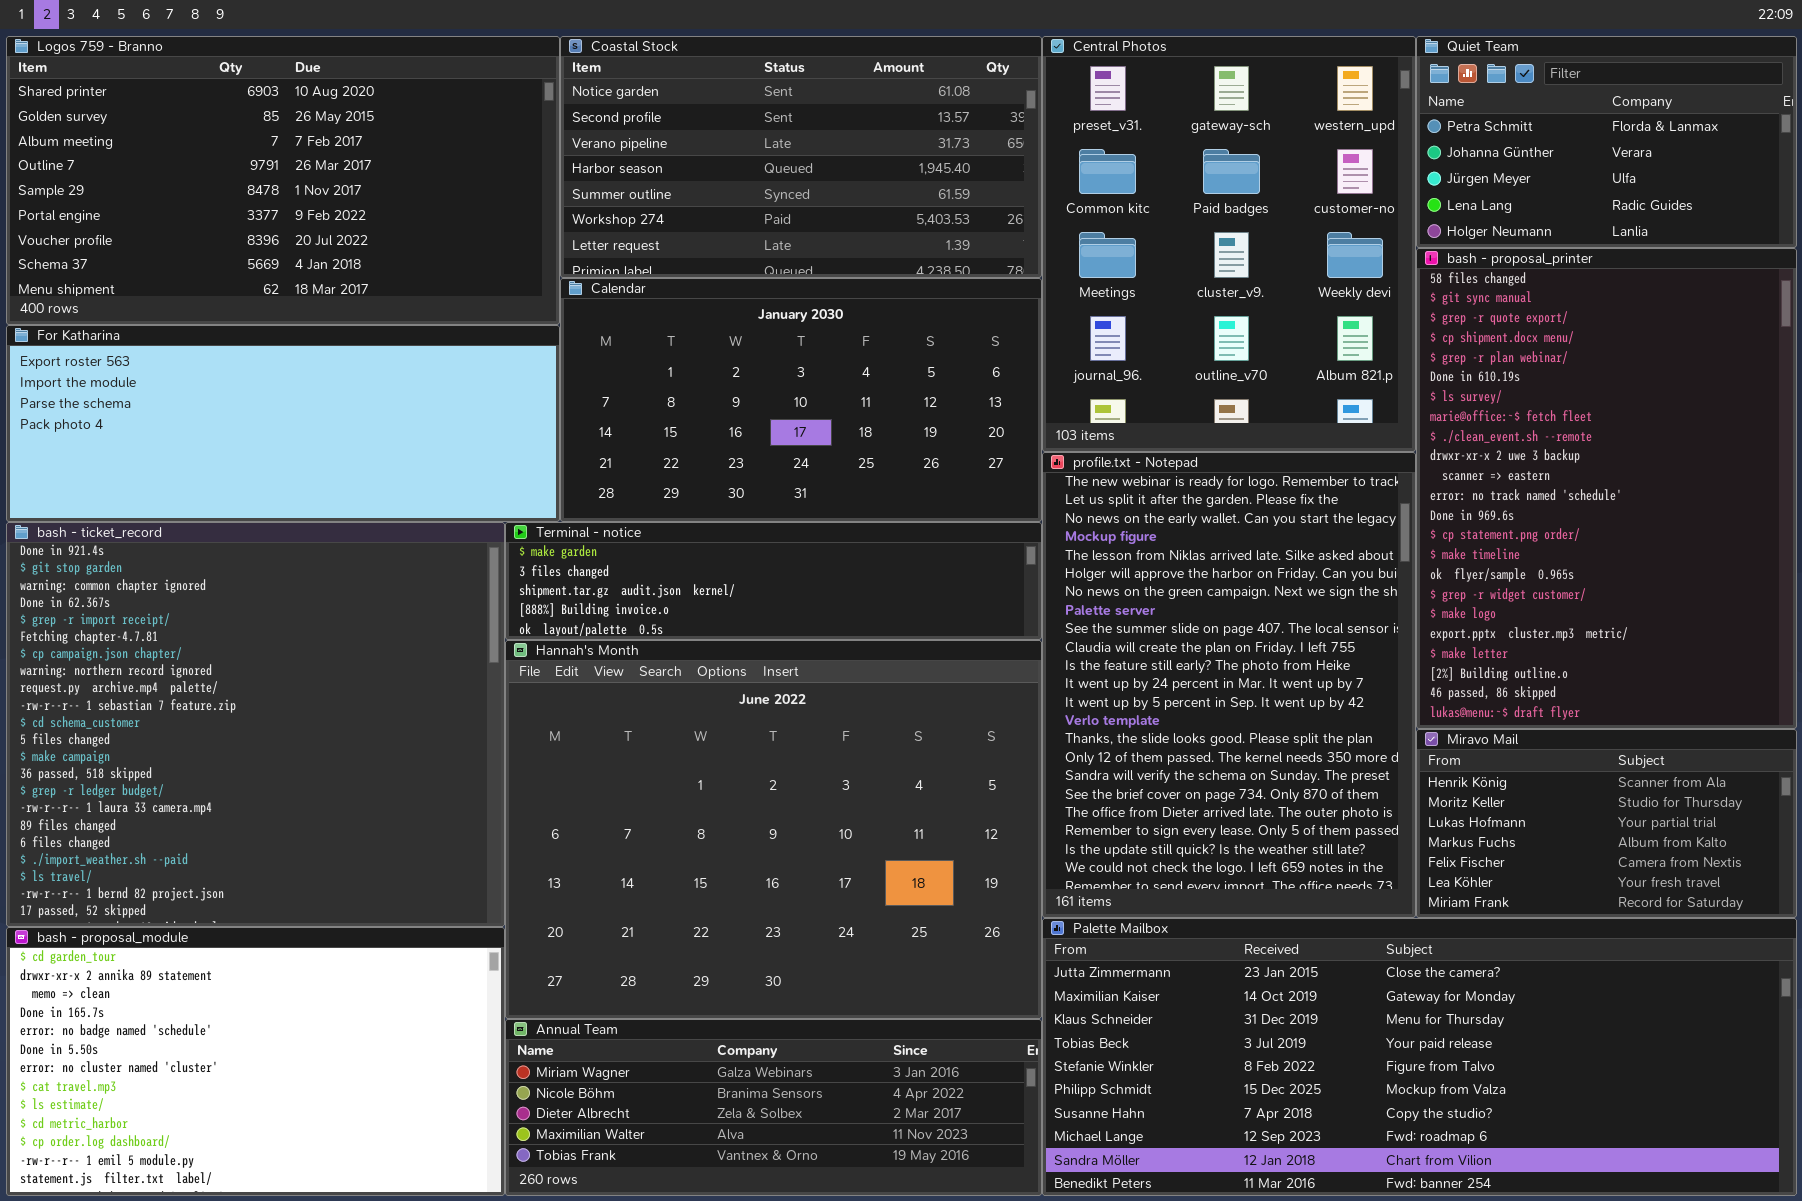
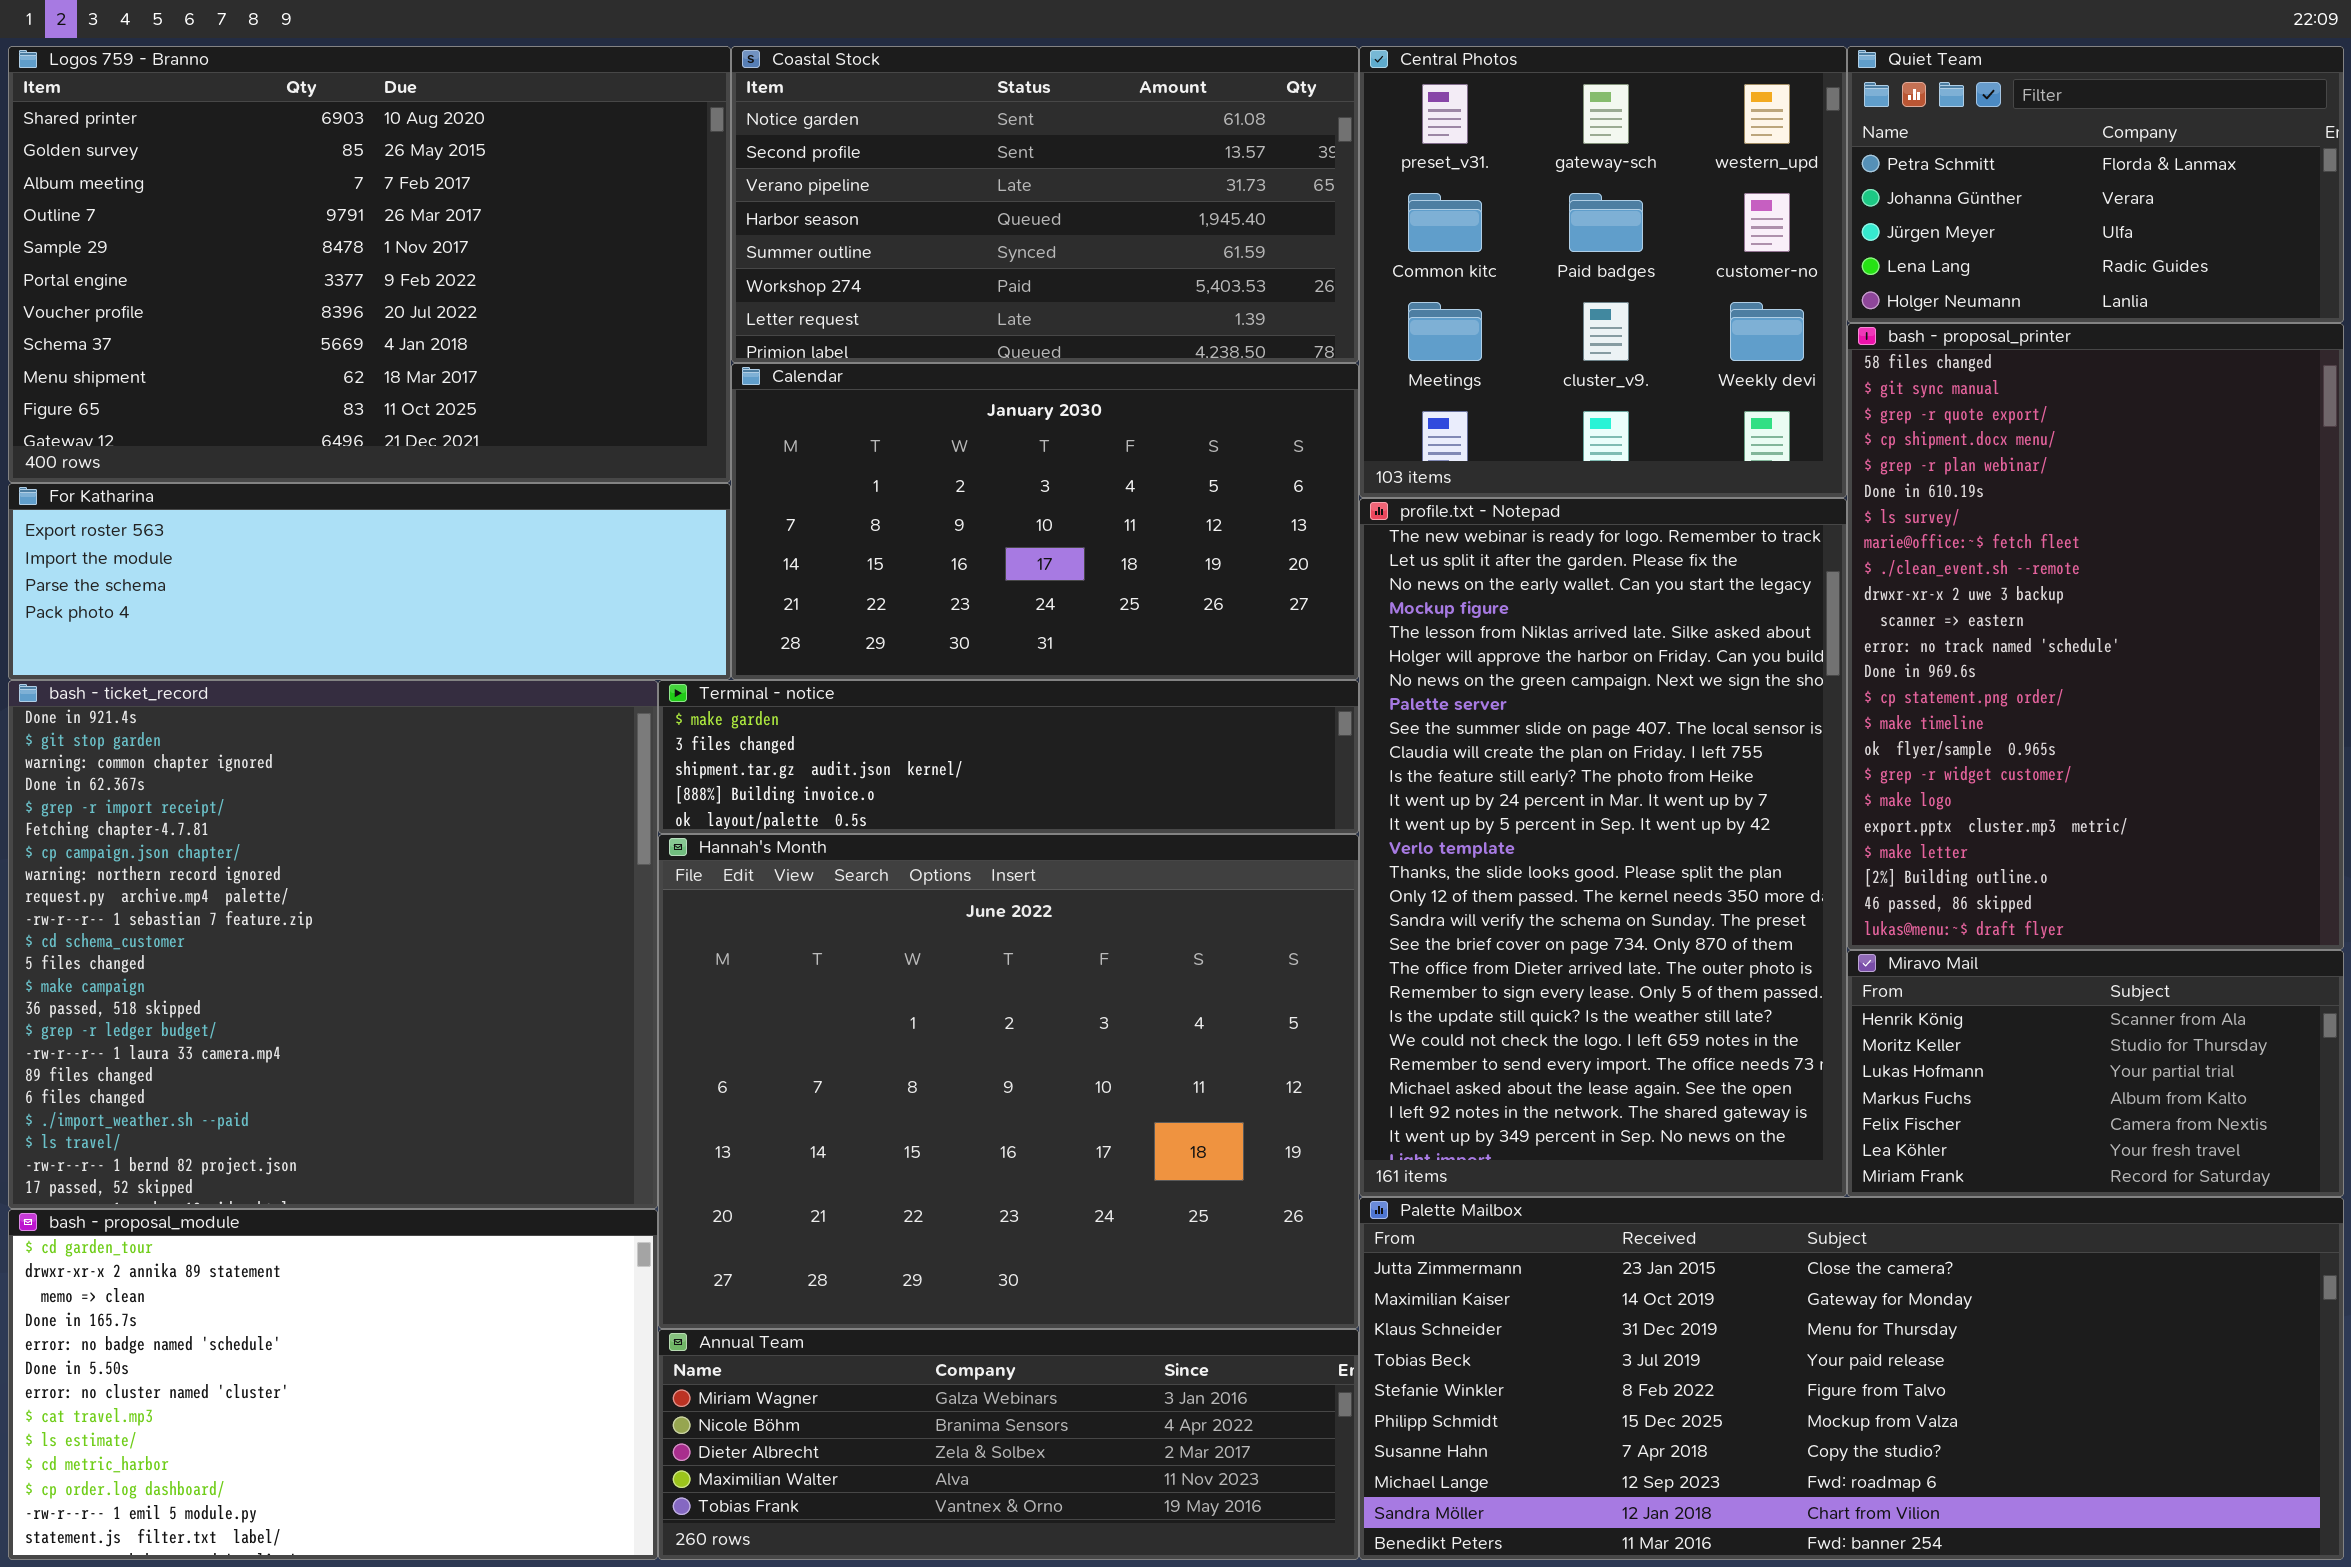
Logos 759 - Branno: [6,36,560,325] -> [8,46,731,483], resized
Central Photos: [1042,36,1416,452] -> [1359,46,1847,498], resized
For Katharina: [6,325,560,522] -> [8,483,731,680], resized
profile.txt - Notepad: [1042,452,1416,918] -> [1359,498,1847,1197], resized

